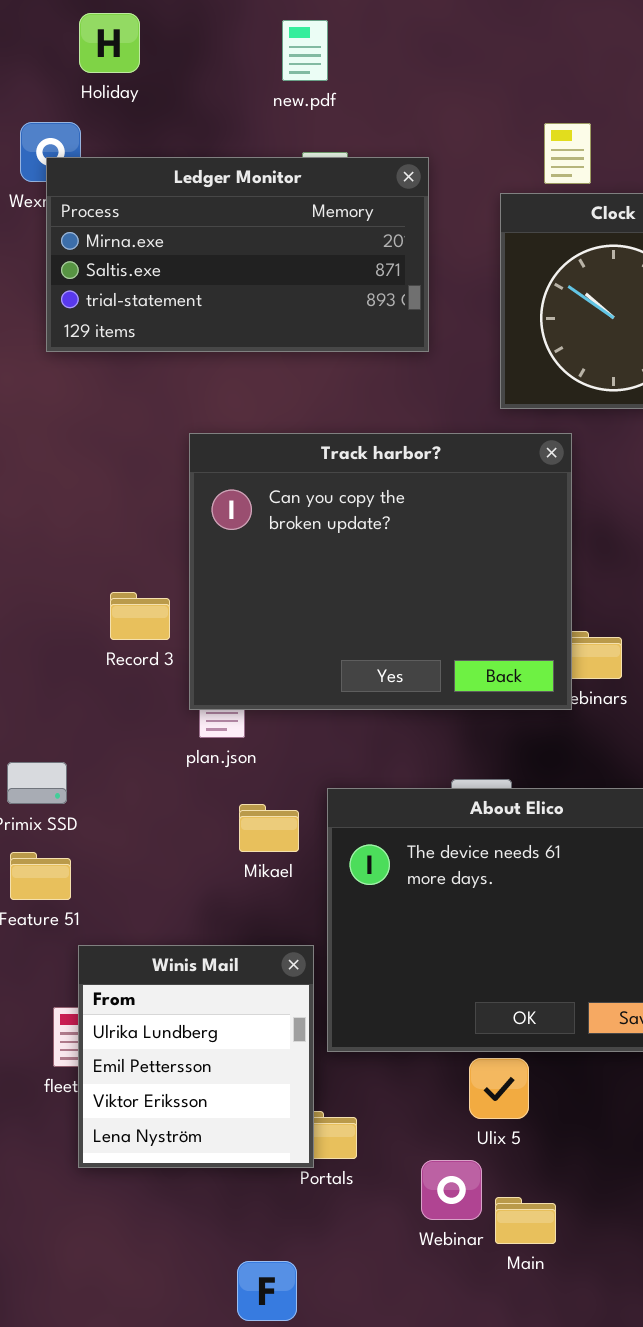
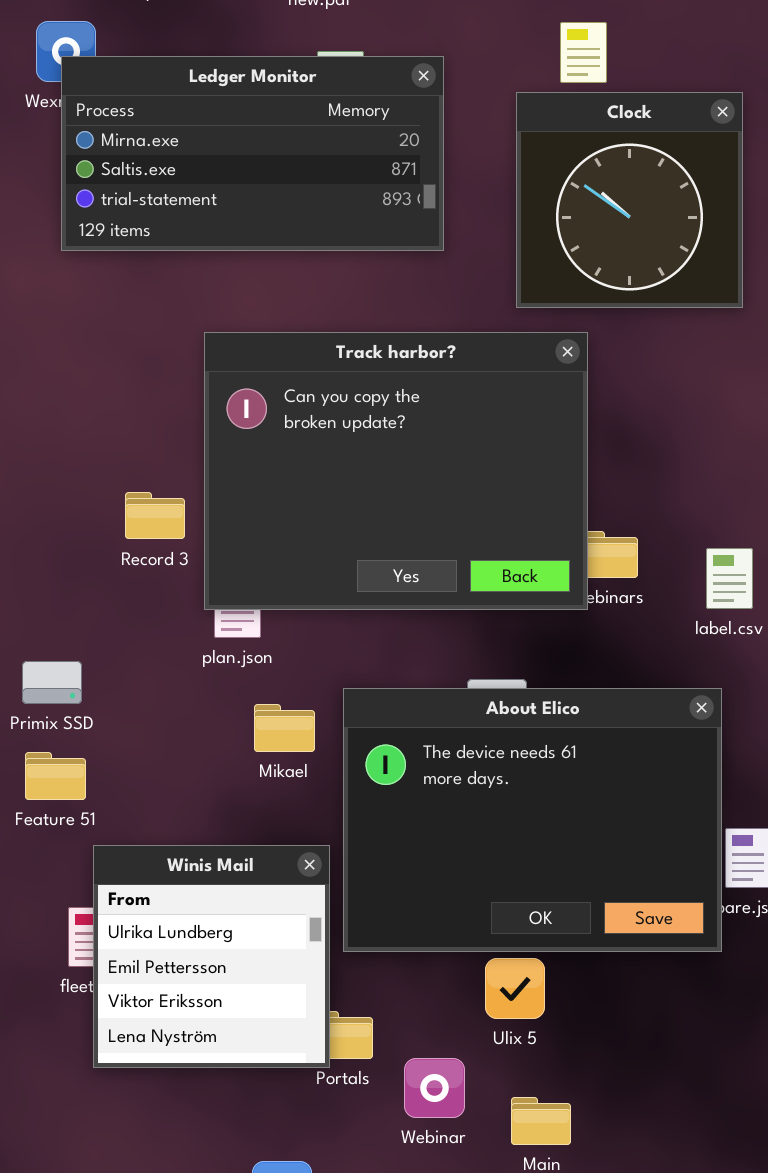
Webinar: [421,1160,482,1220] -> [404,1058,465,1118], moved

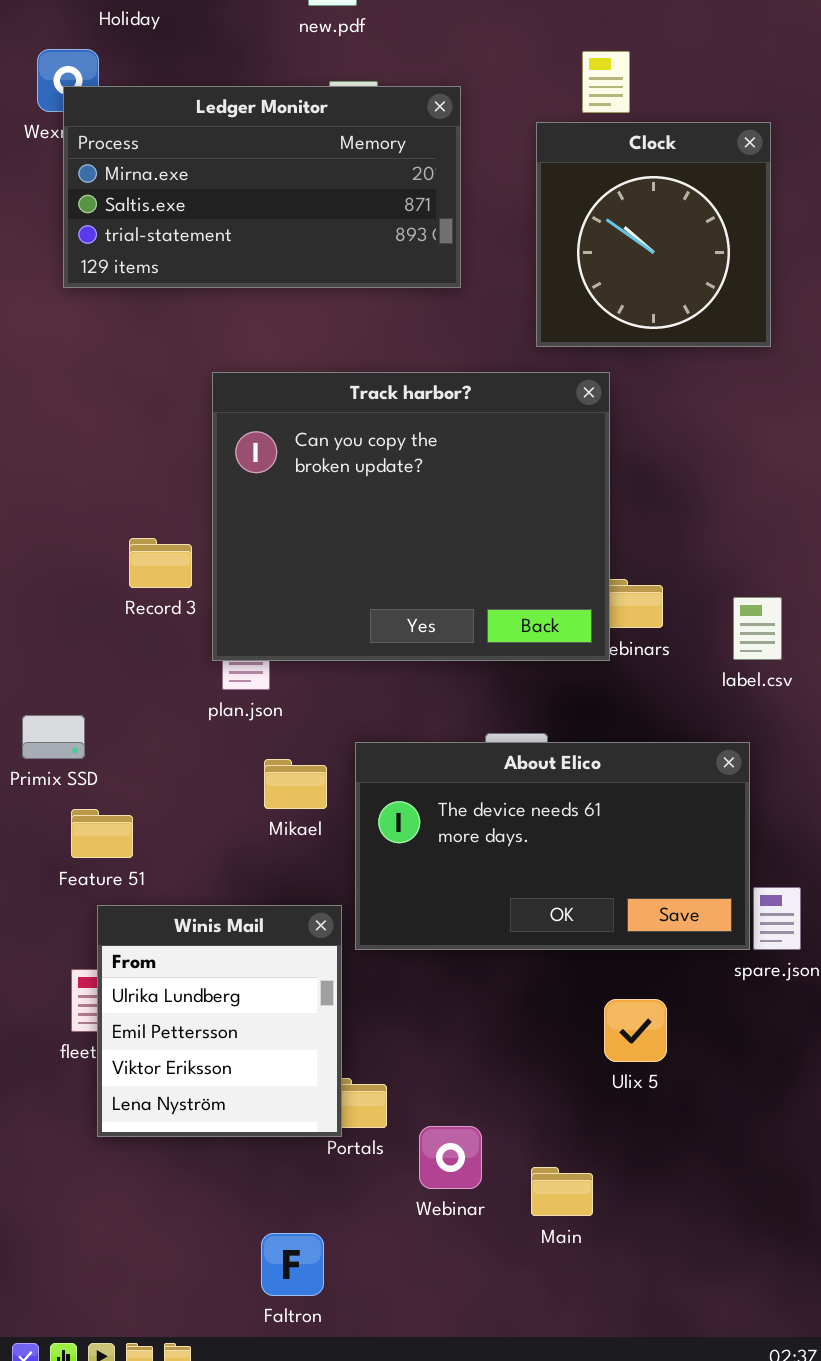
About Elico: [343,688,722,952] -> [355,742,750,950], resized
Feature 51: [25,752,86,800] -> [71,809,133,858], moved
Ulix 5: [485,958,545,1019] -> [604,999,667,1062], moved

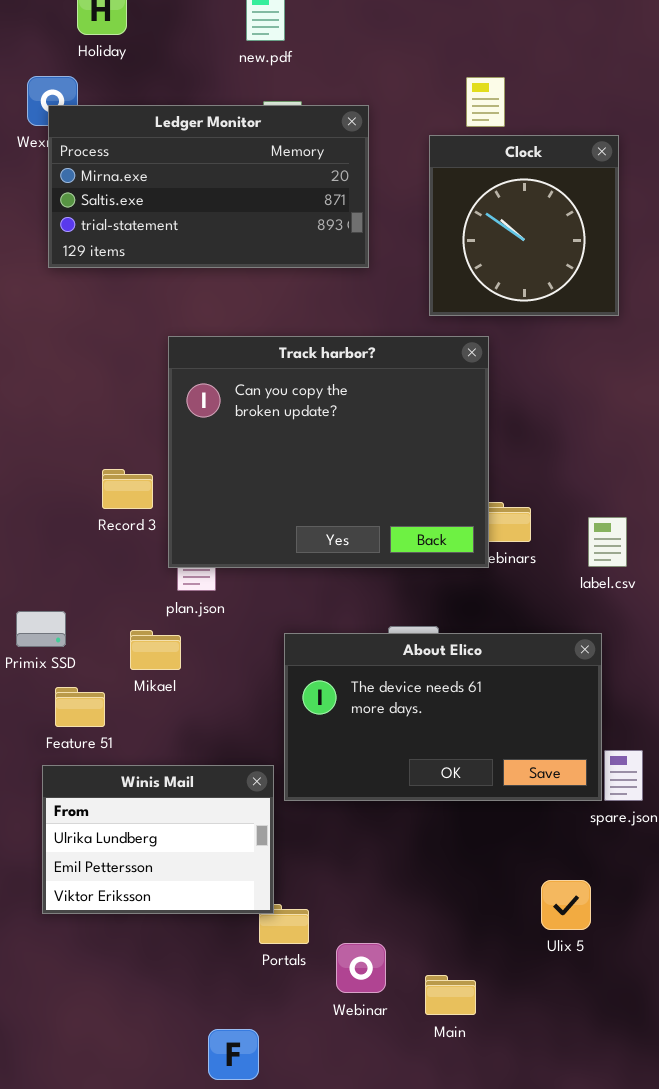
Mikael: [264,759,327,809] -> [130,630,181,670], moved
Winis Mail: [97,905,342,1137] -> [42,765,274,914], resized
Ulix 5: [604,999,667,1062] -> [541,880,591,930], moved

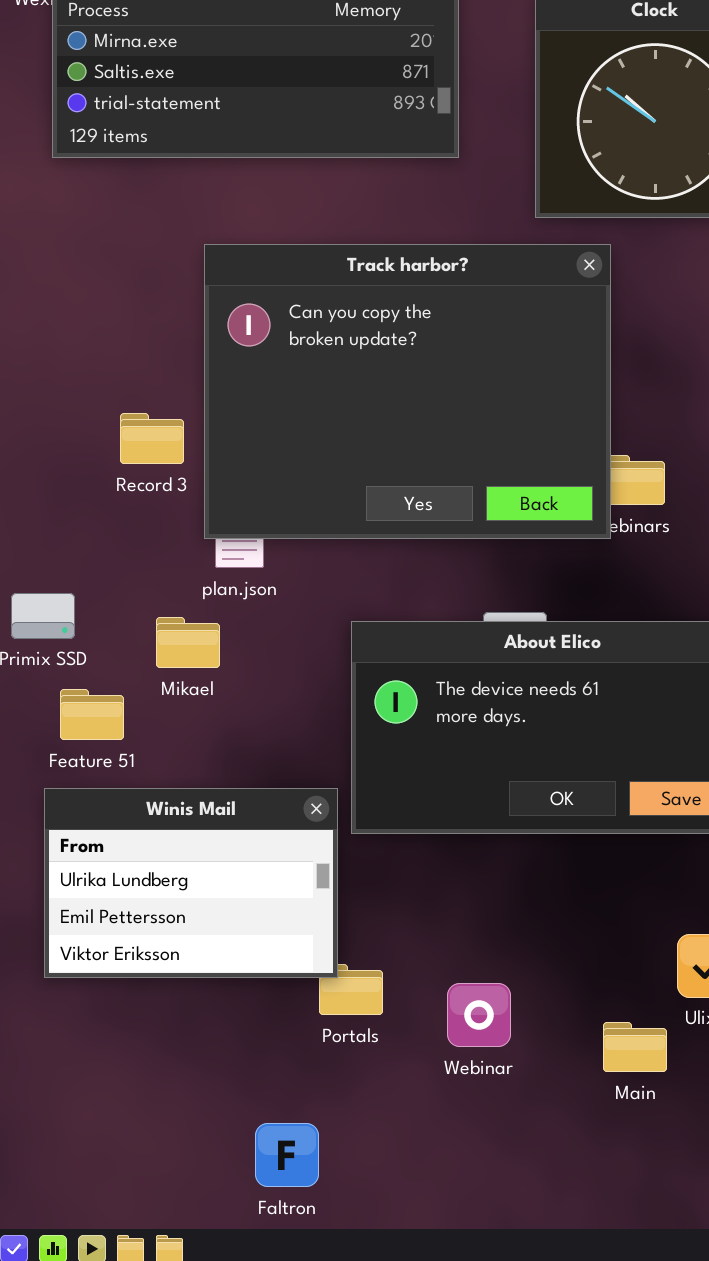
Webinar: [336,943,386,993] -> [447,983,511,1047], moved
Main: [425,975,476,1015] -> [603,1022,667,1072], moved

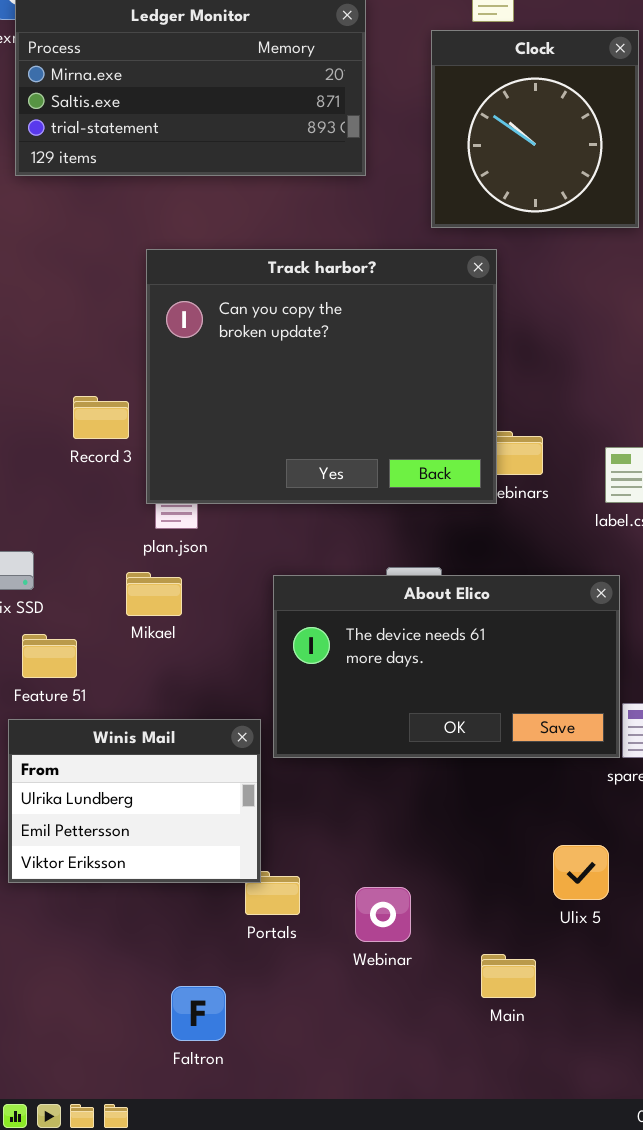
Mikael: [156,617,220,668] -> [126,572,182,616], moved
Main: [603,1022,667,1072] -> [481,954,536,998], moved
Faltron: [255,1123,319,1187] -> [171,986,226,1041], moved

